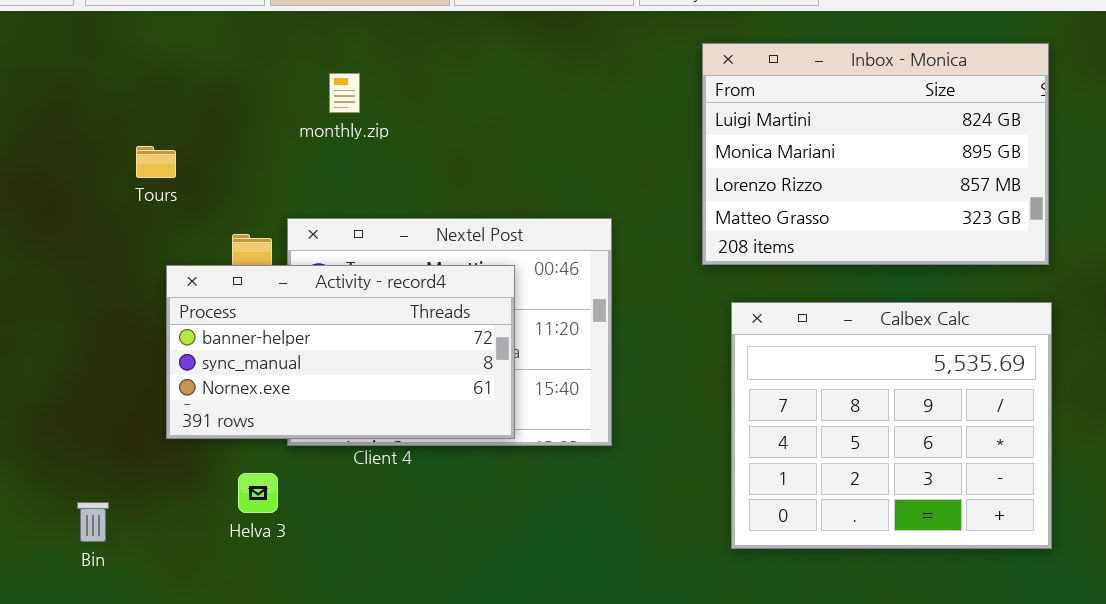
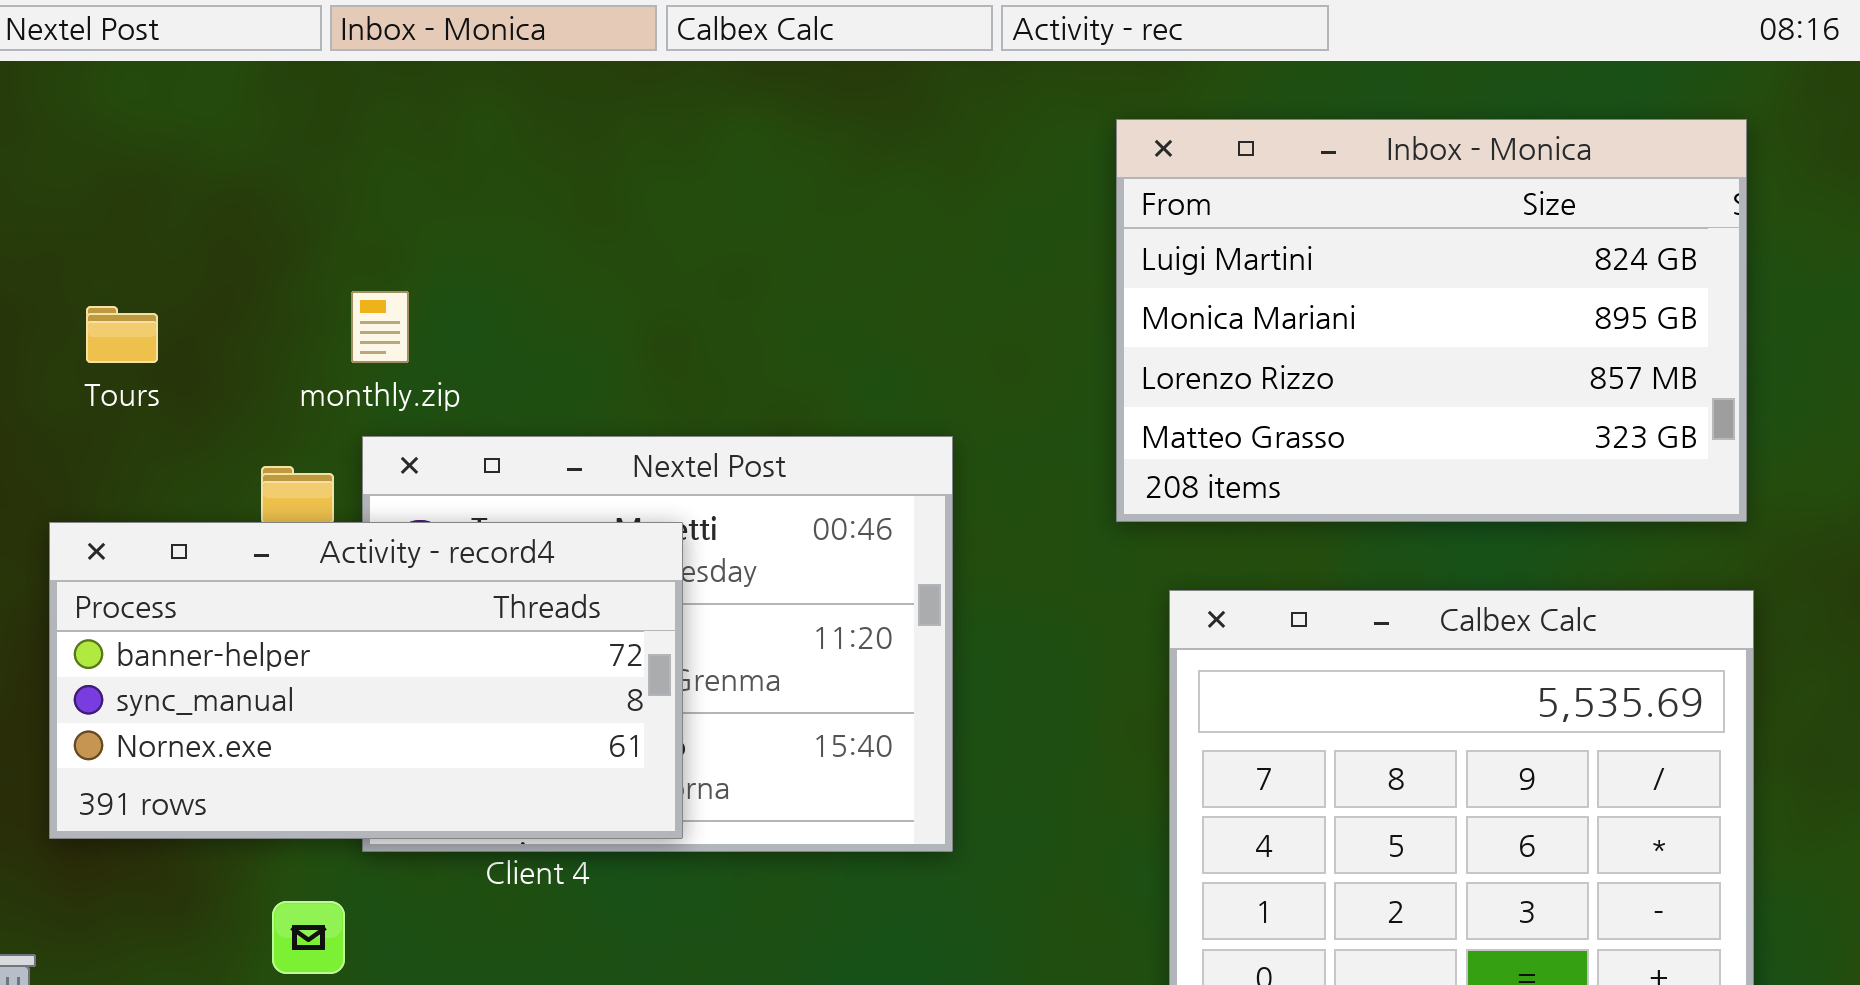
monthly.zip: [329,73,360,113] -> [351,291,409,363], moved
Activity - record4: [166,265,515,439] -> [49,522,683,839], moved

